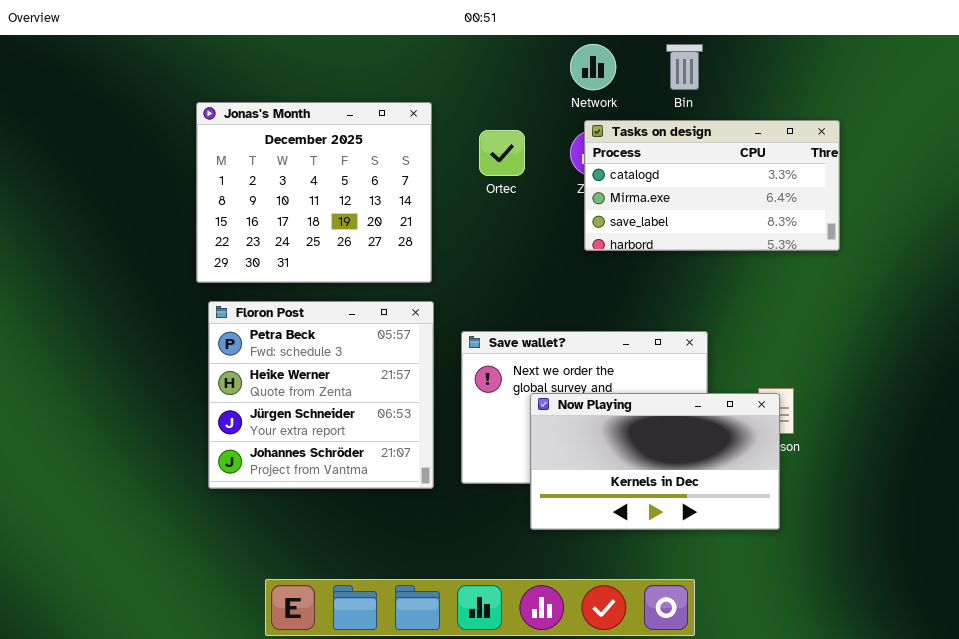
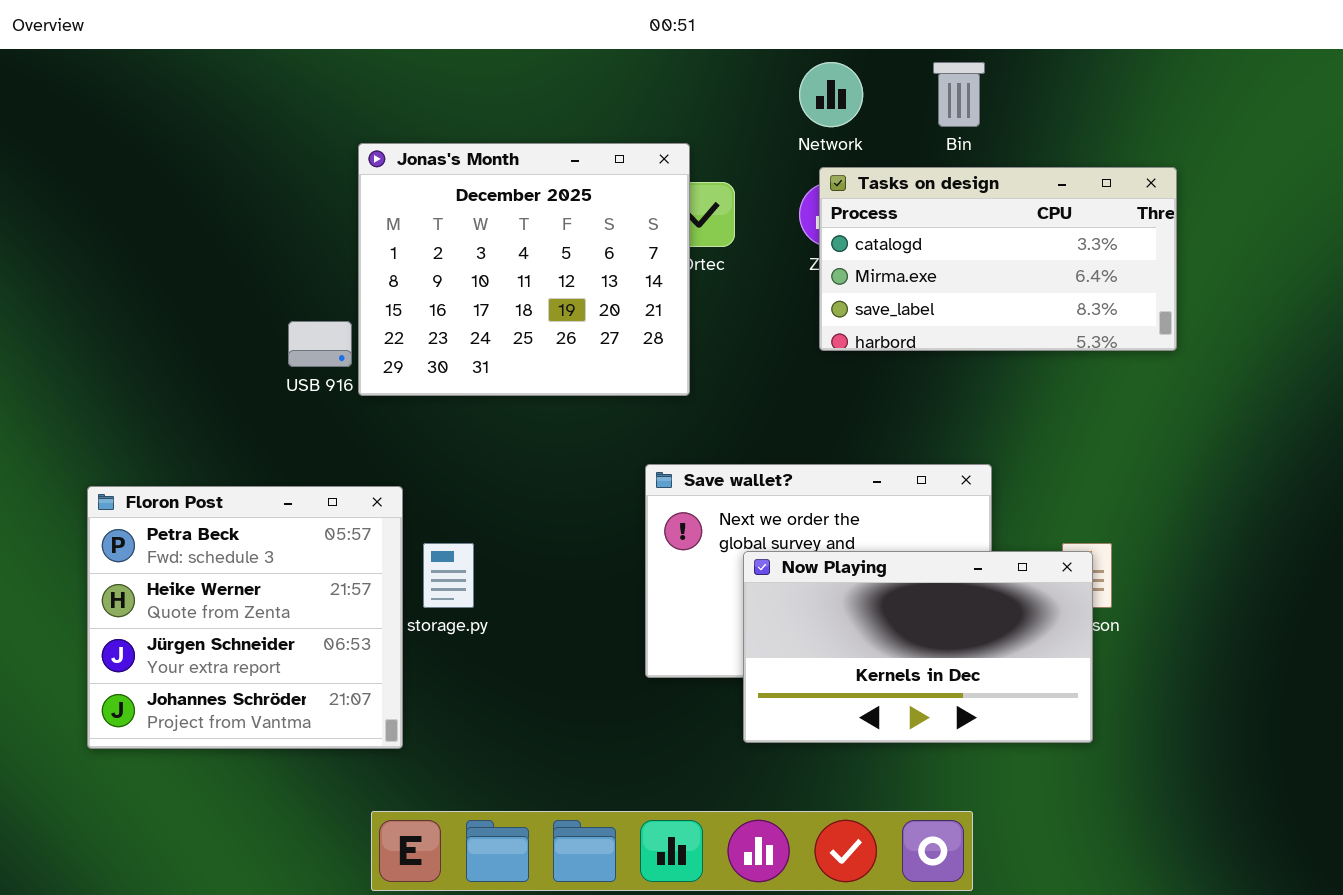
Jonas's Month: [196,102,432,283] -> [358,143,690,396], moved
Floron Post: [208,301,434,489] -> [87,486,403,749], moved

